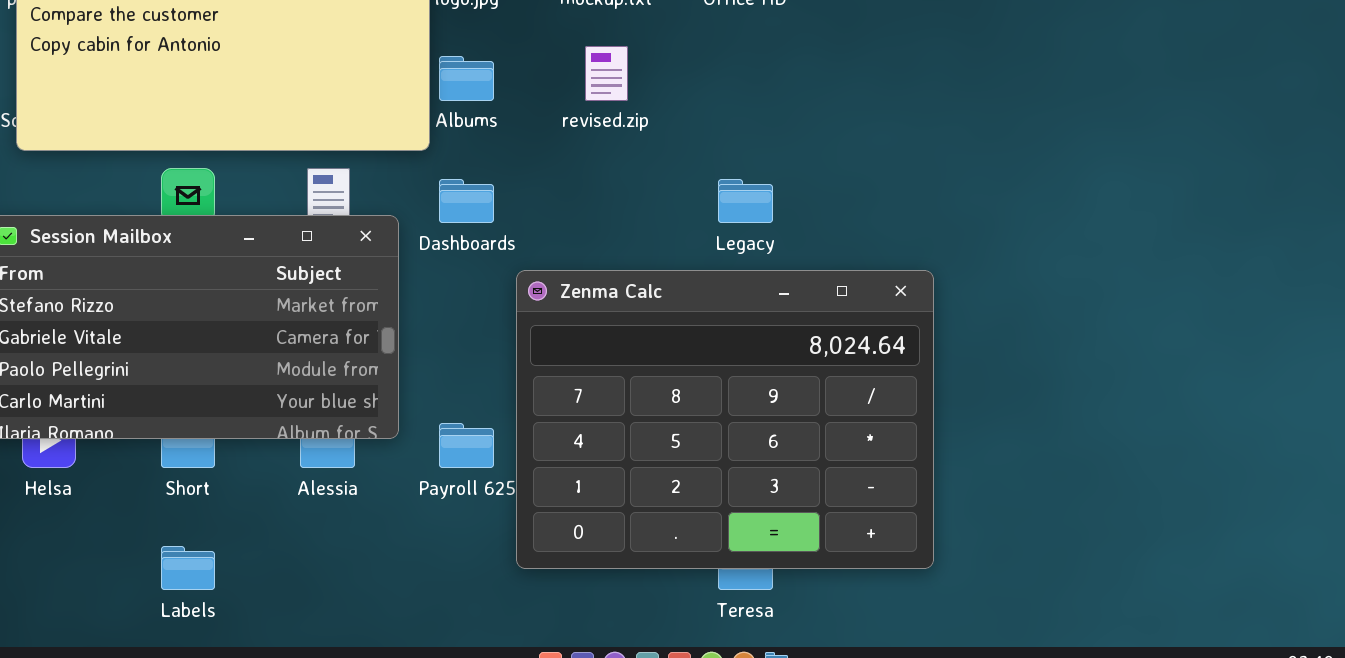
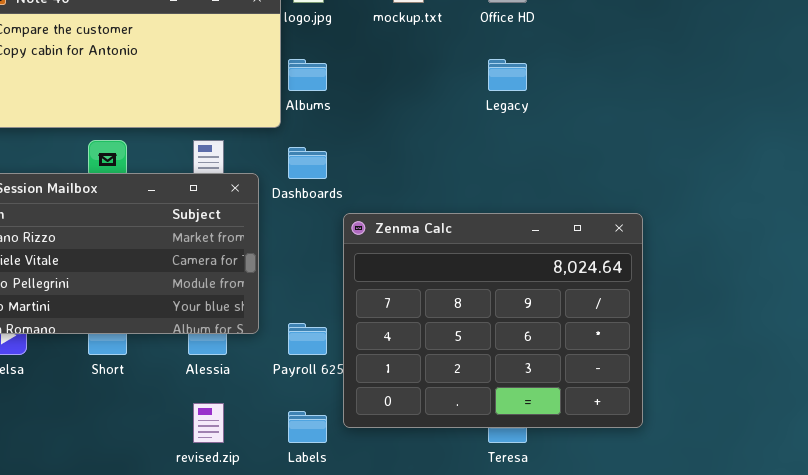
revised.zip: [585,46,628,101] -> [193,403,224,443], moved
Legacy: [718,179,773,223] -> [488,59,527,91], moved
Labels: [161,546,215,590] -> [288,411,327,443], moved

